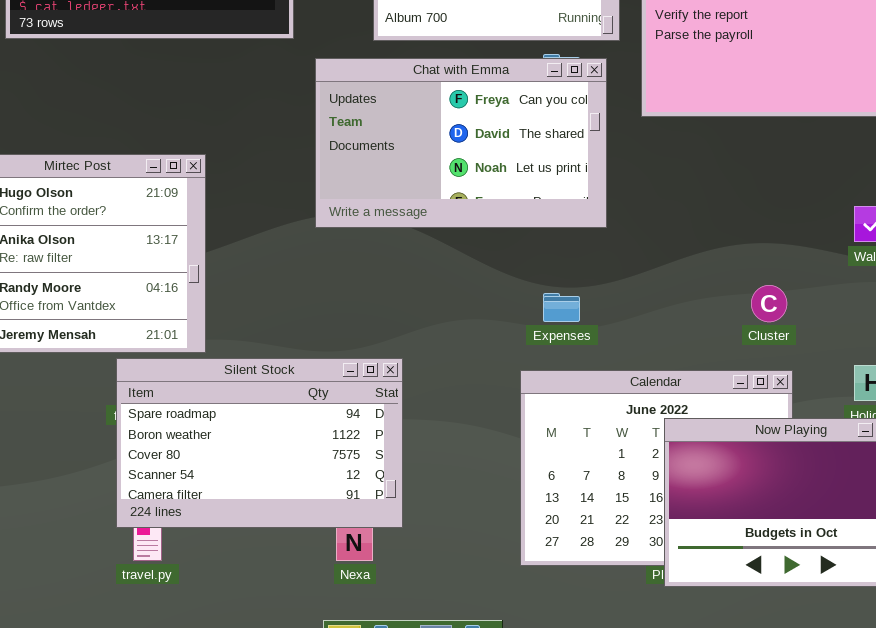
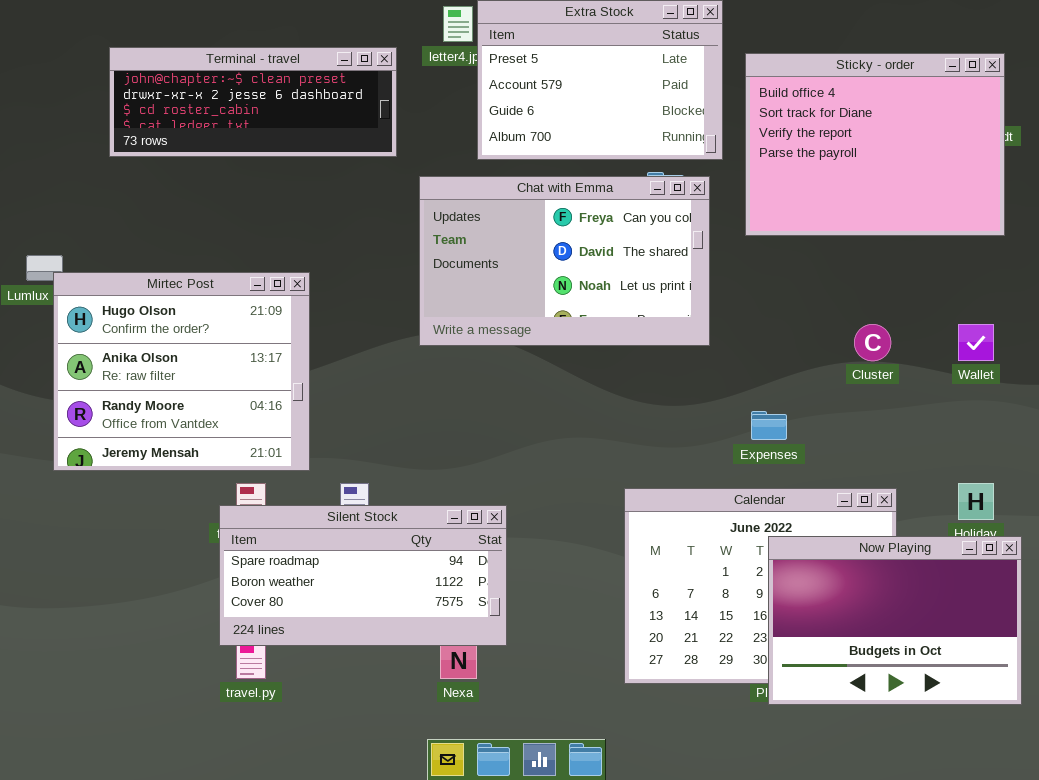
Cluster: [751,285,787,322] -> [854,324,891,361], moved
Expenses: [543,293,580,322] -> [751,411,787,440], moved
Silent Stock: [116,358,403,528] -> [219,505,507,646], resized

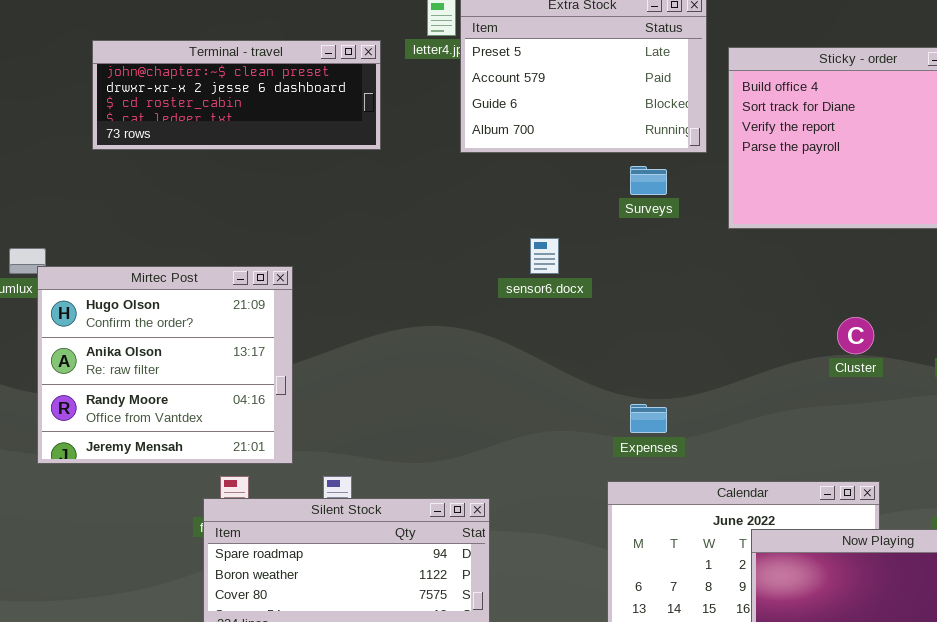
Chat with Emma: [419,176,710,346] -> none, closed
Expenses: [751,411,787,440] -> [630,404,667,433], moved

